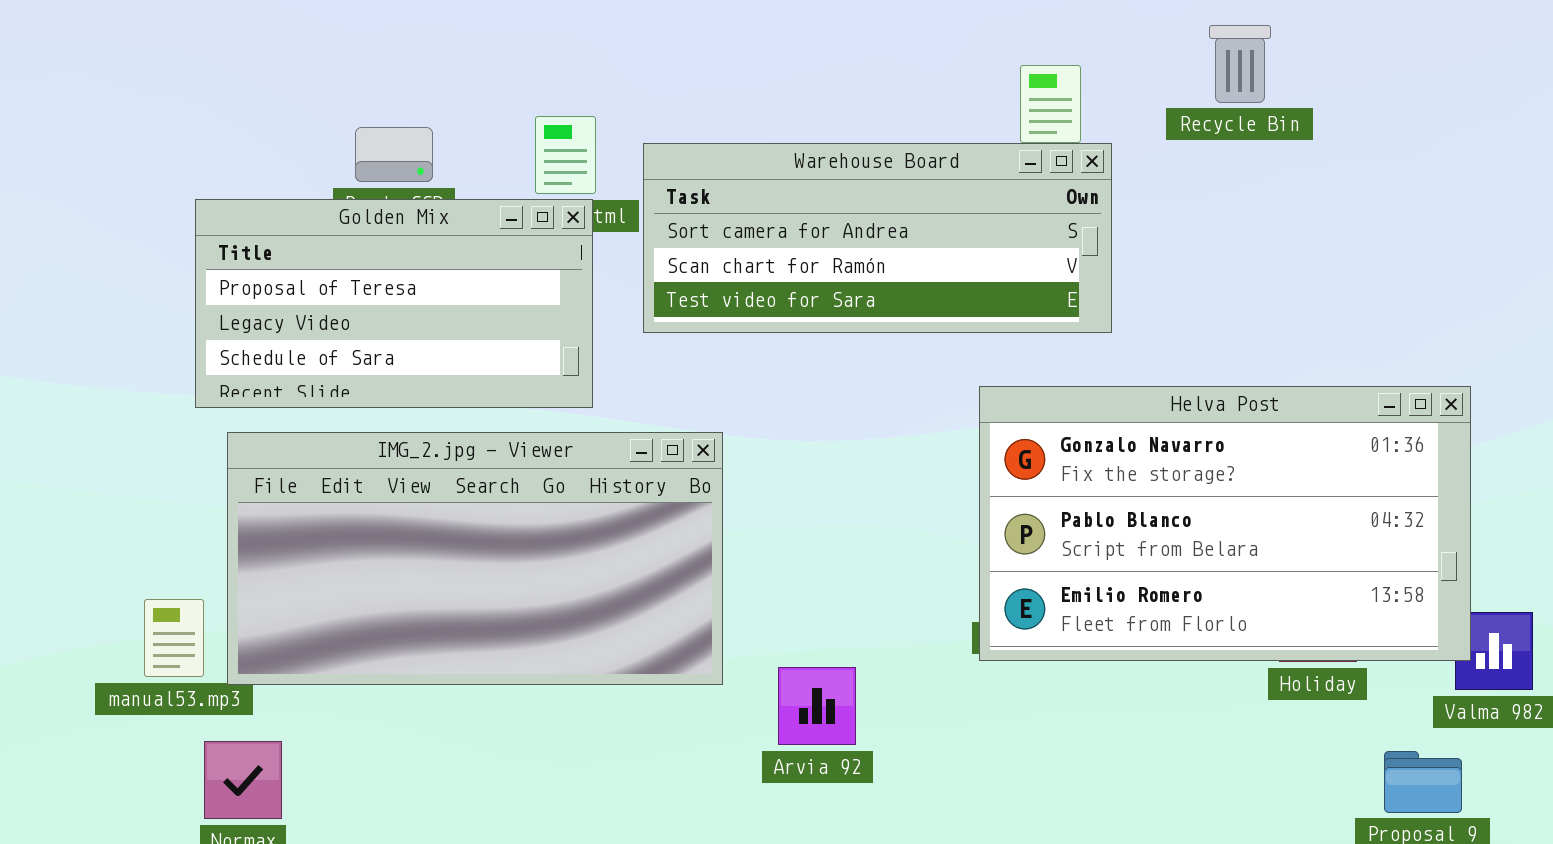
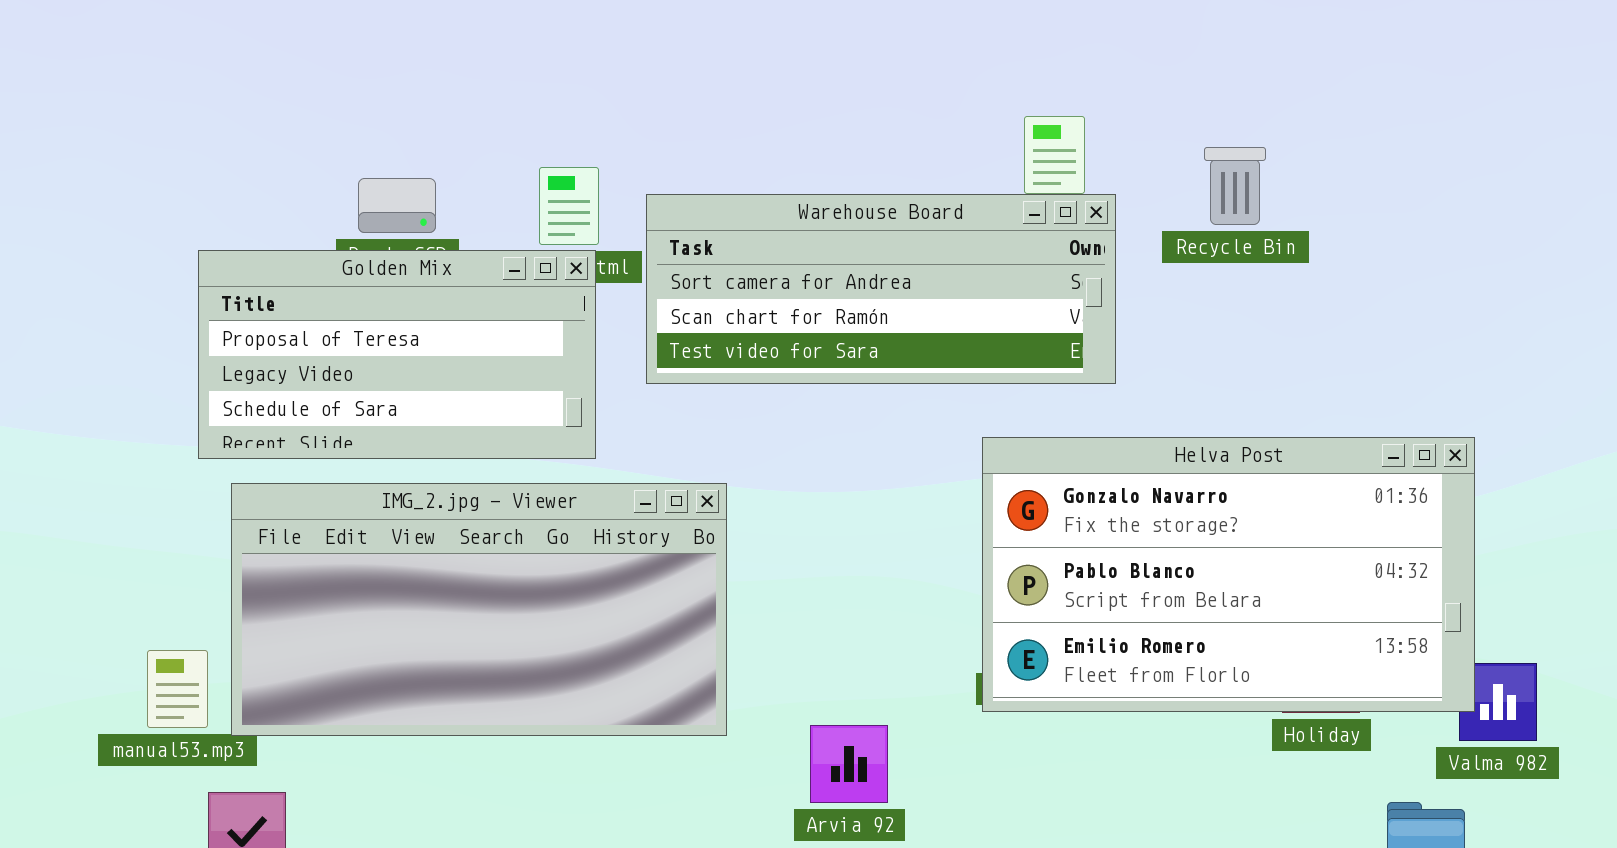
Recycle Bin: [1209,25,1271,103] -> [1204,147,1266,225], moved
Arvia 92: [778,667,856,745] -> [810,725,888,803], moved

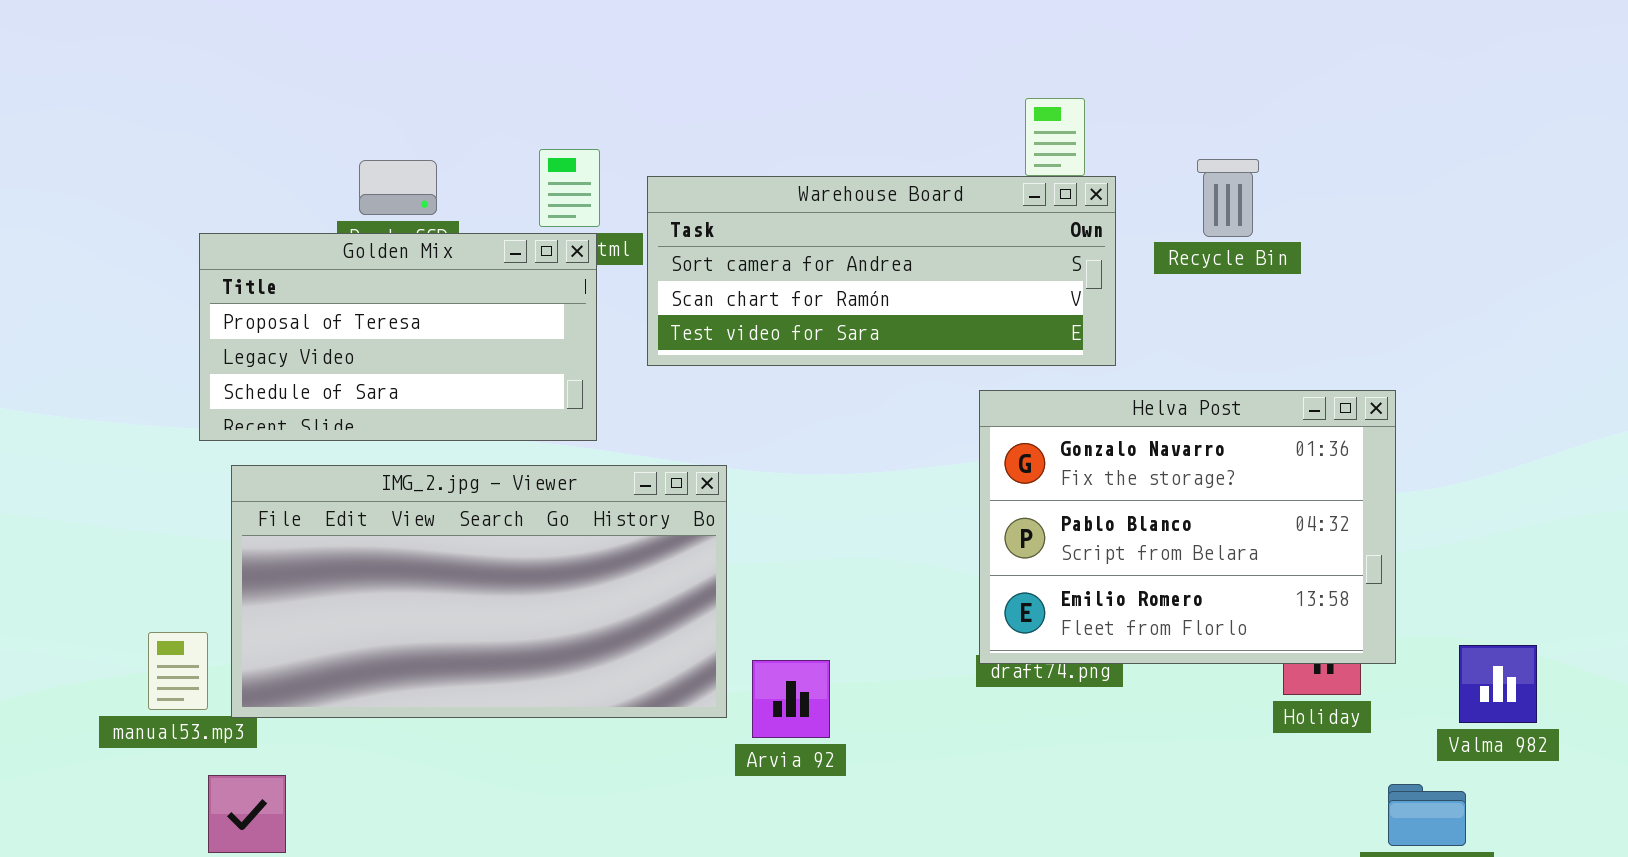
Recycle Bin: [1204,147,1266,225] -> [1197,159,1259,237], moved
Helva Post: [982,437,1475,712] -> [979,390,1396,664], moved, resized
Arvia 92: [810,725,888,803] -> [752,660,830,738], moved

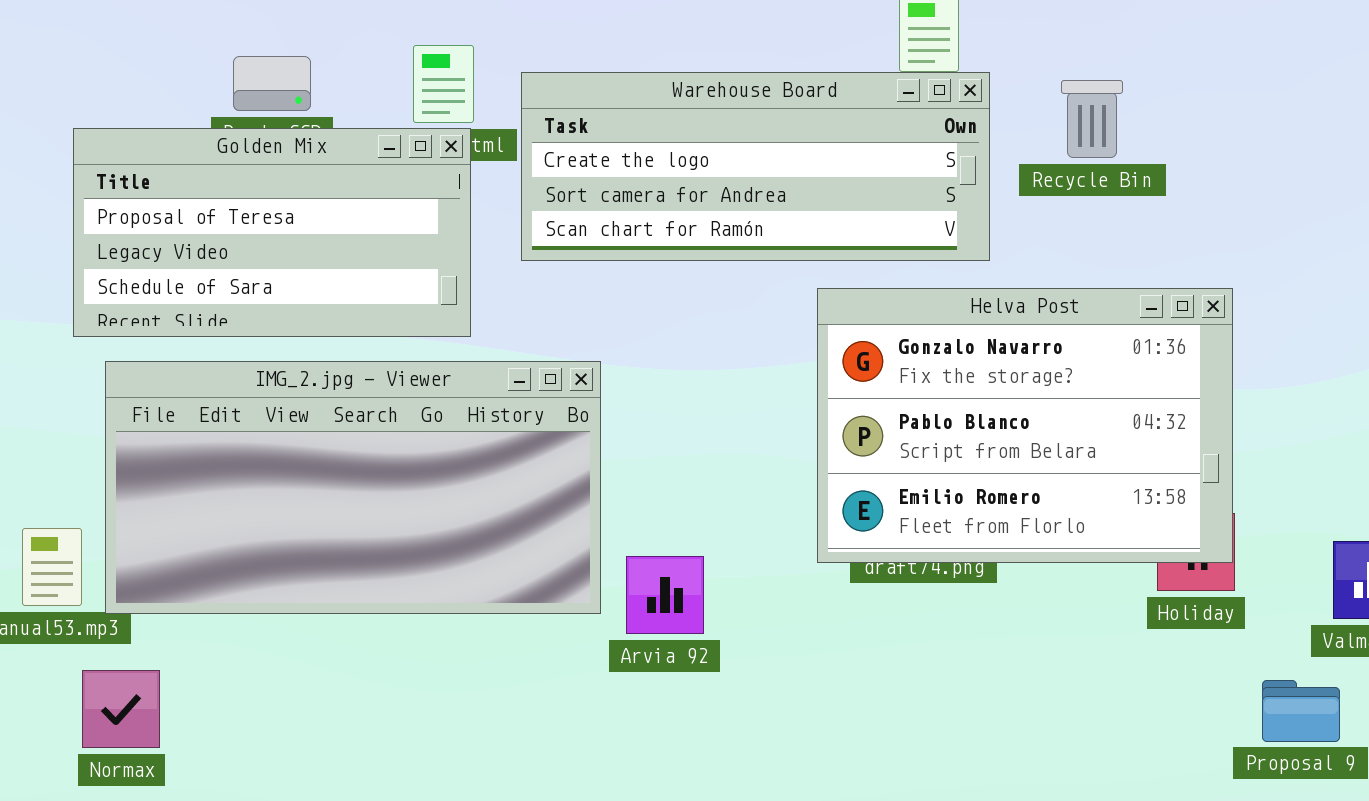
Recycle Bin: [1197,159,1259,237] -> [1061,80,1123,158], moved
Warehouse Board: [647,176,1116,366] -> [521,72,990,261], scrolled up 1 row
Helva Post: [979,390,1396,664] -> [817,288,1233,563], moved

